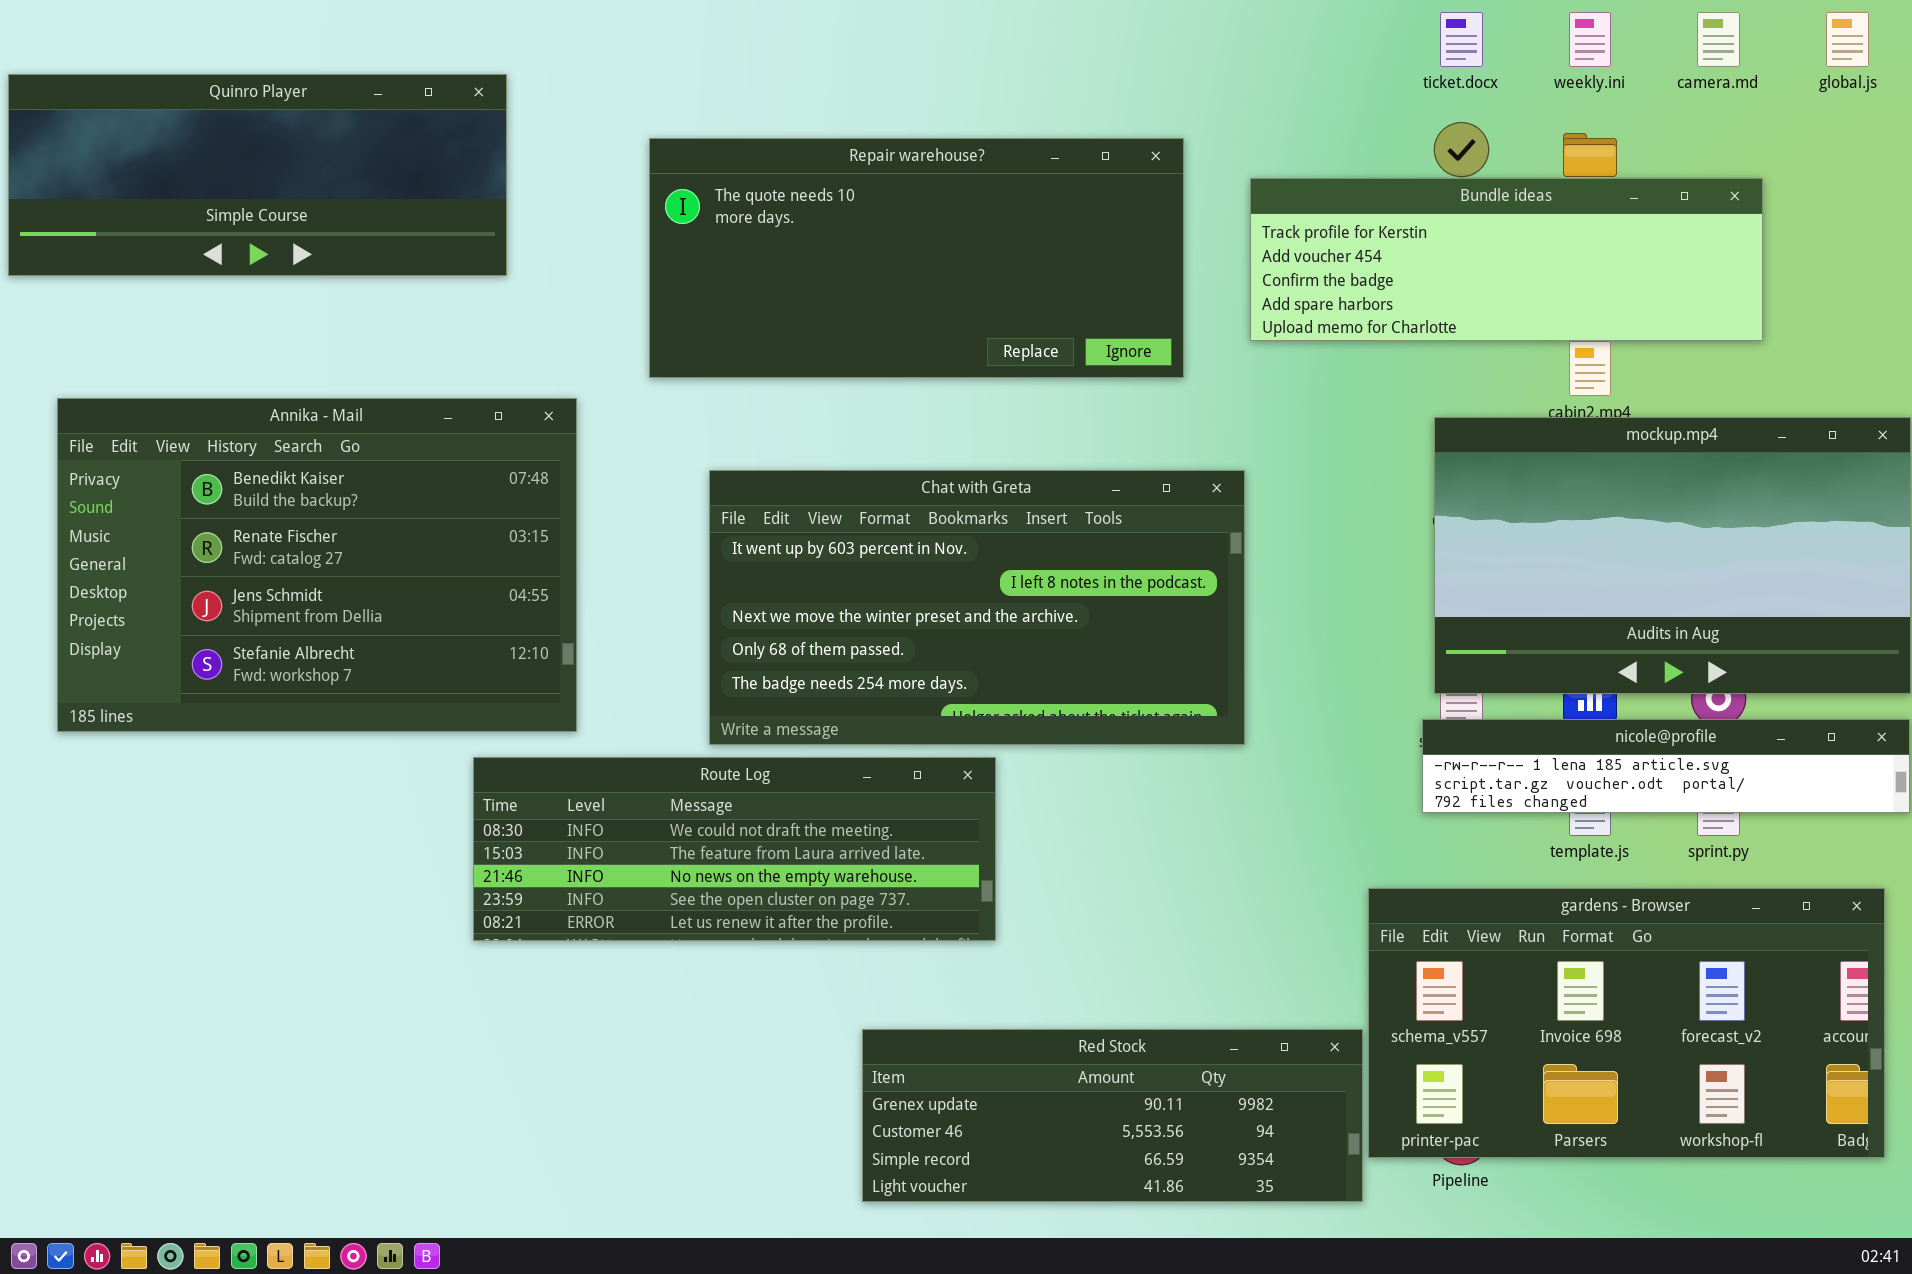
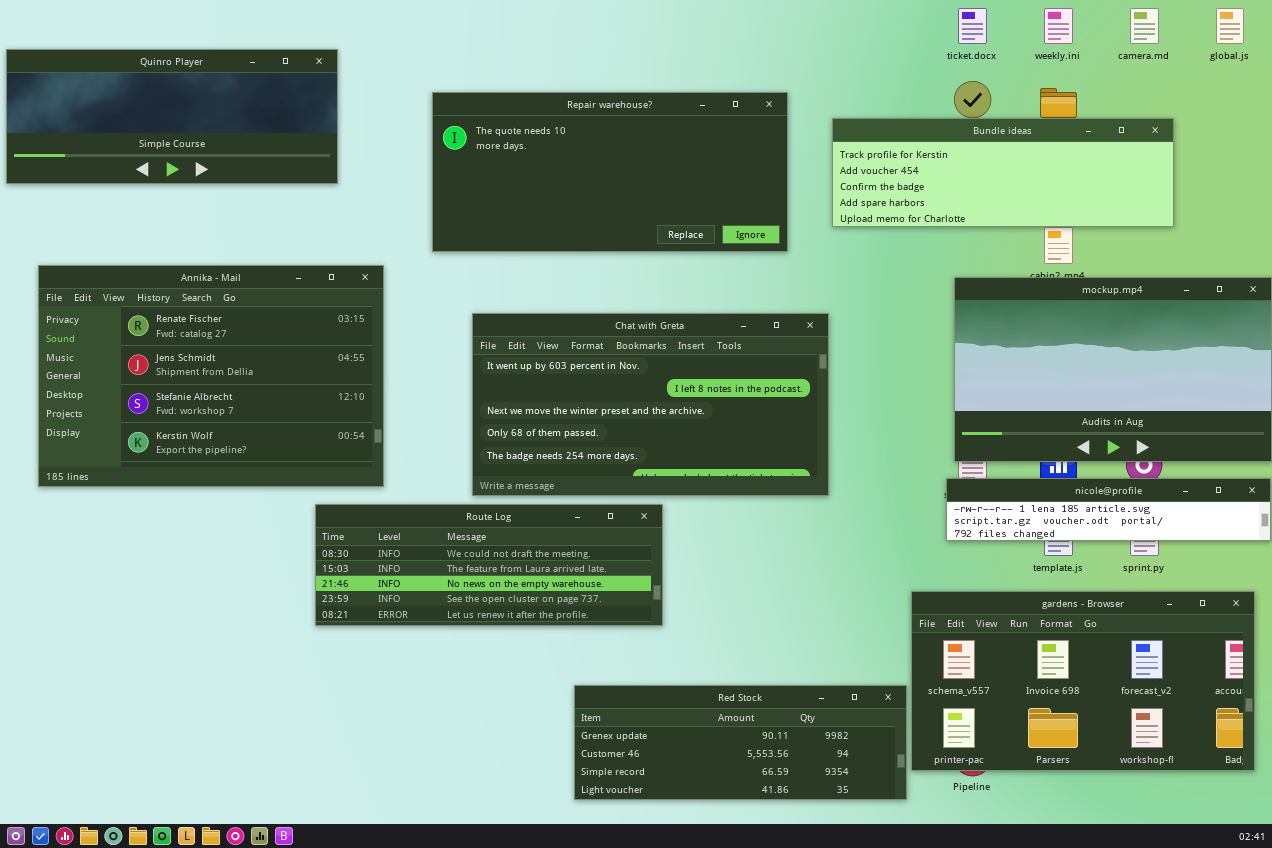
Annika - Mail: [57,398,577,732] -> [38,265,384,487], scrolled down 1 row

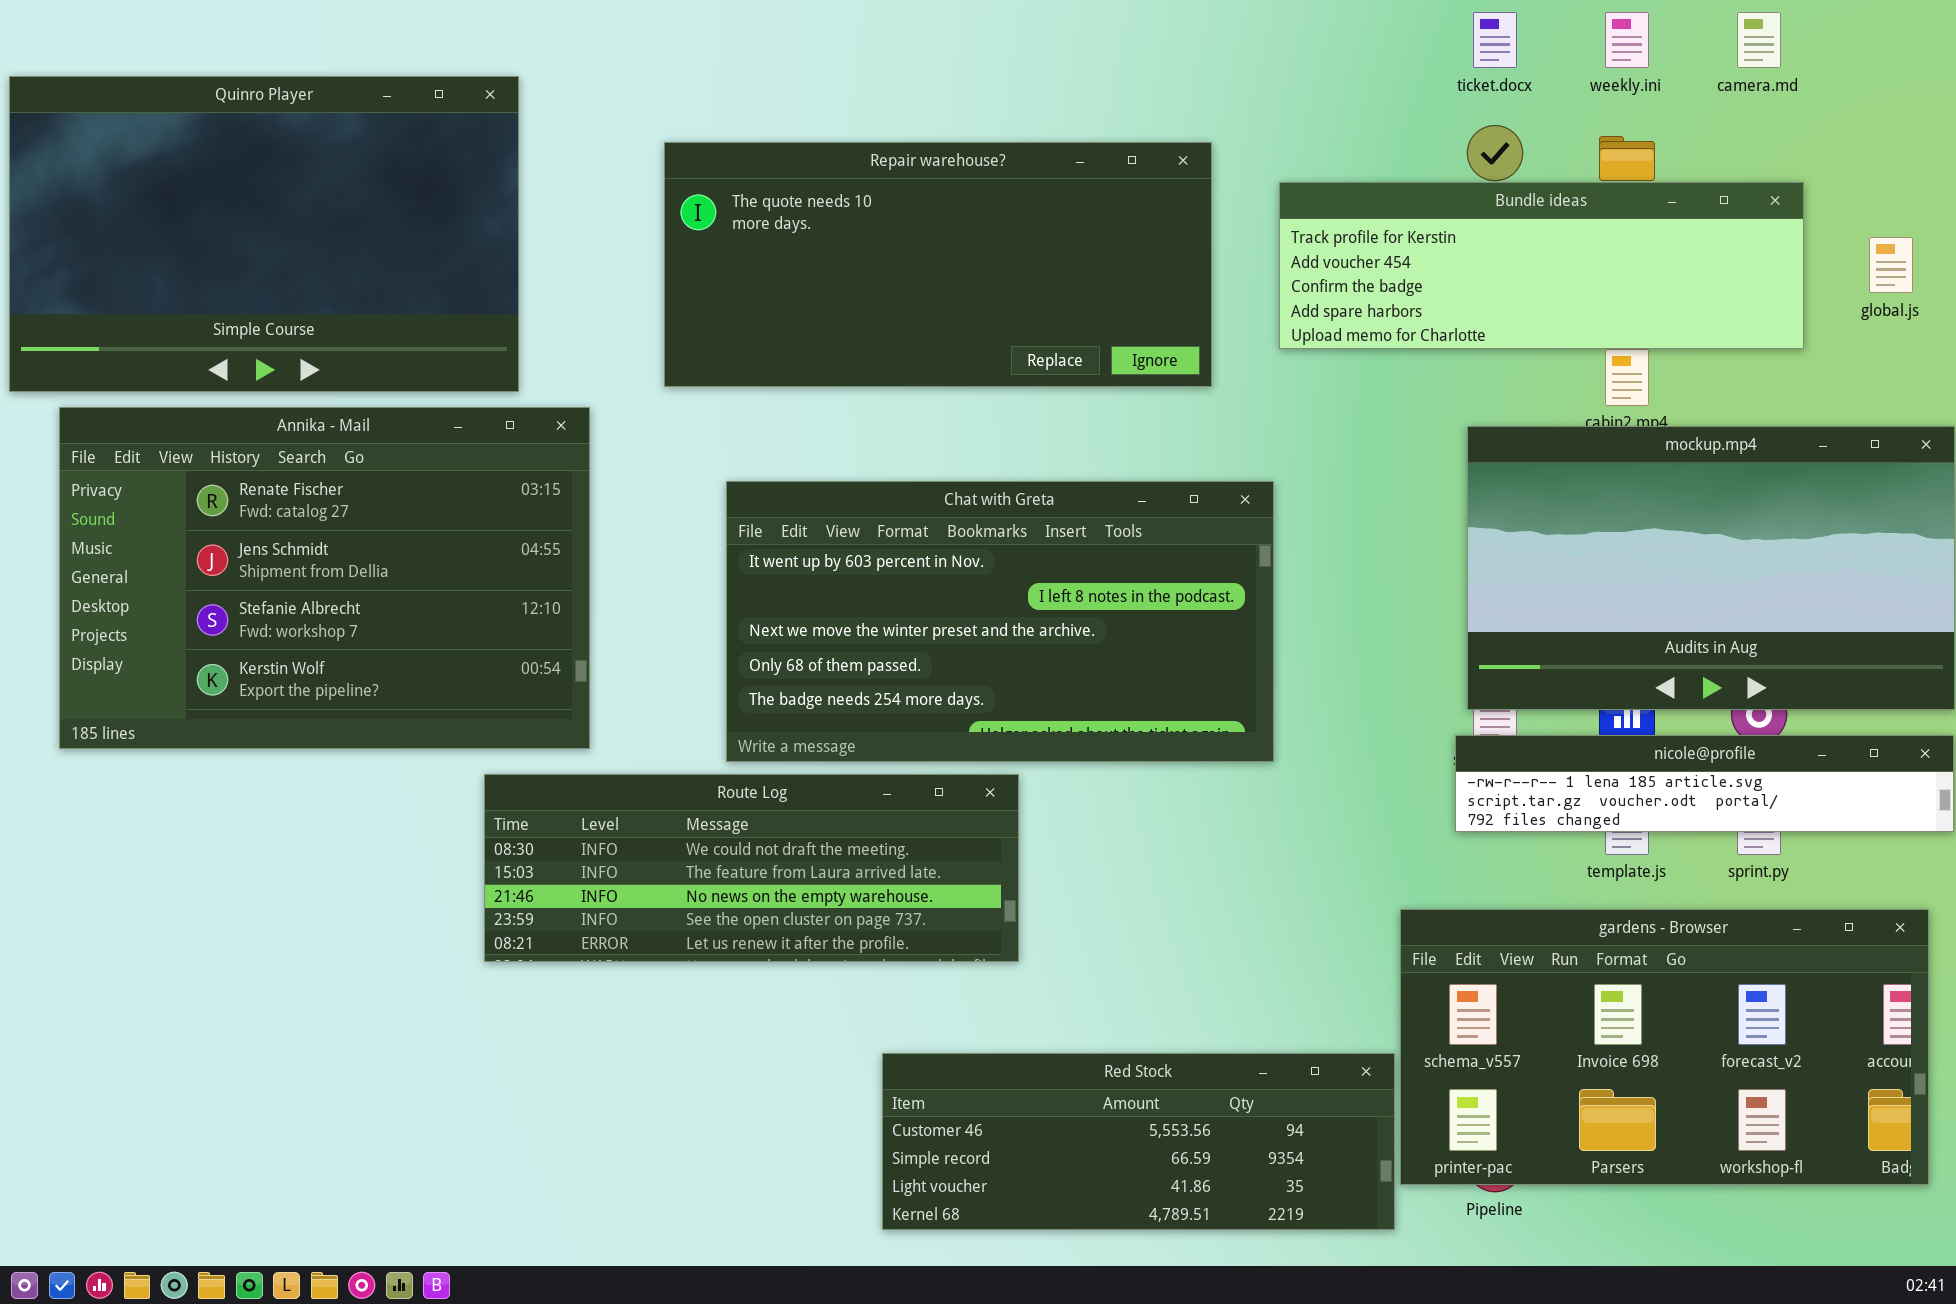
global.js: [1216,8,1244,44] -> [1869,237,1913,293], moved
Quinro Player: [6,49,338,184] -> [9,76,519,392], resized
Red Stock: [574,685,907,800] -> [882,1053,1395,1230], scrolled down 1 row

